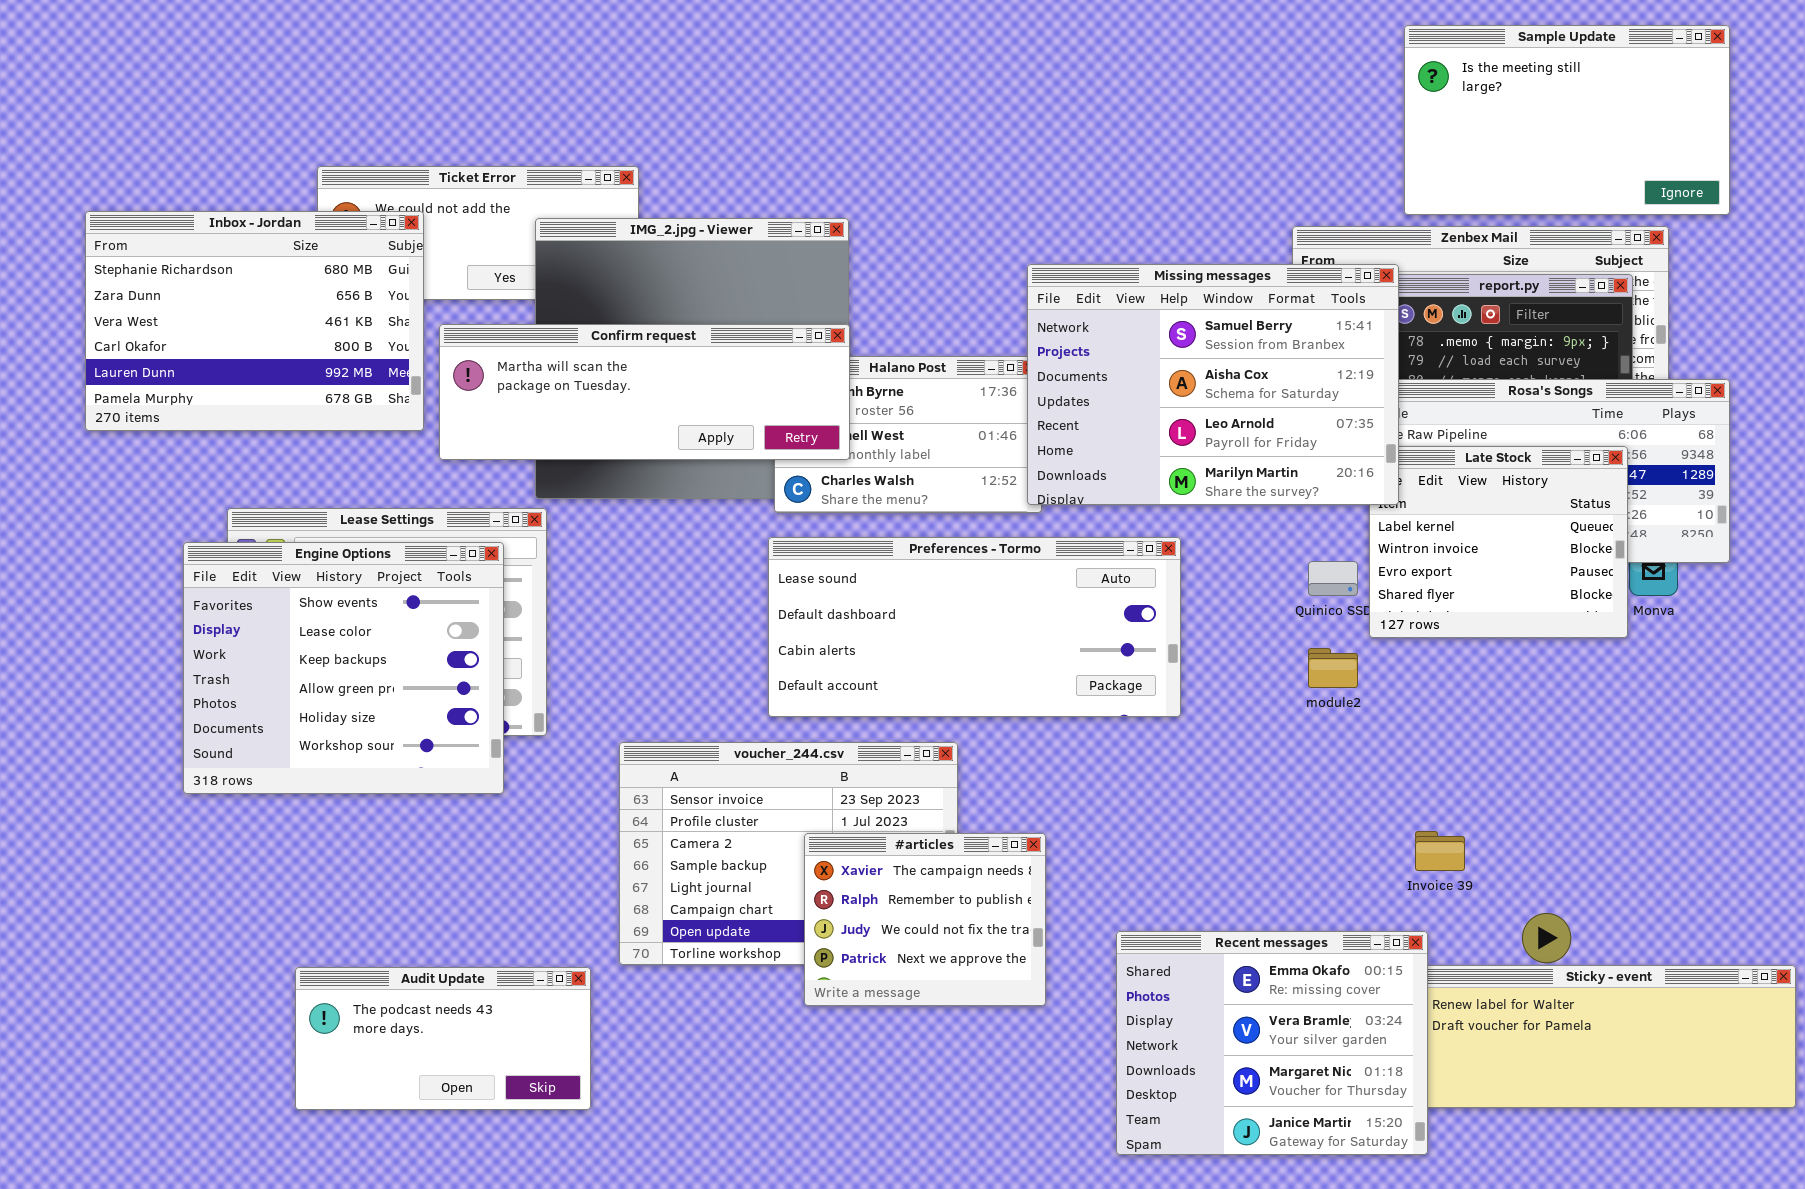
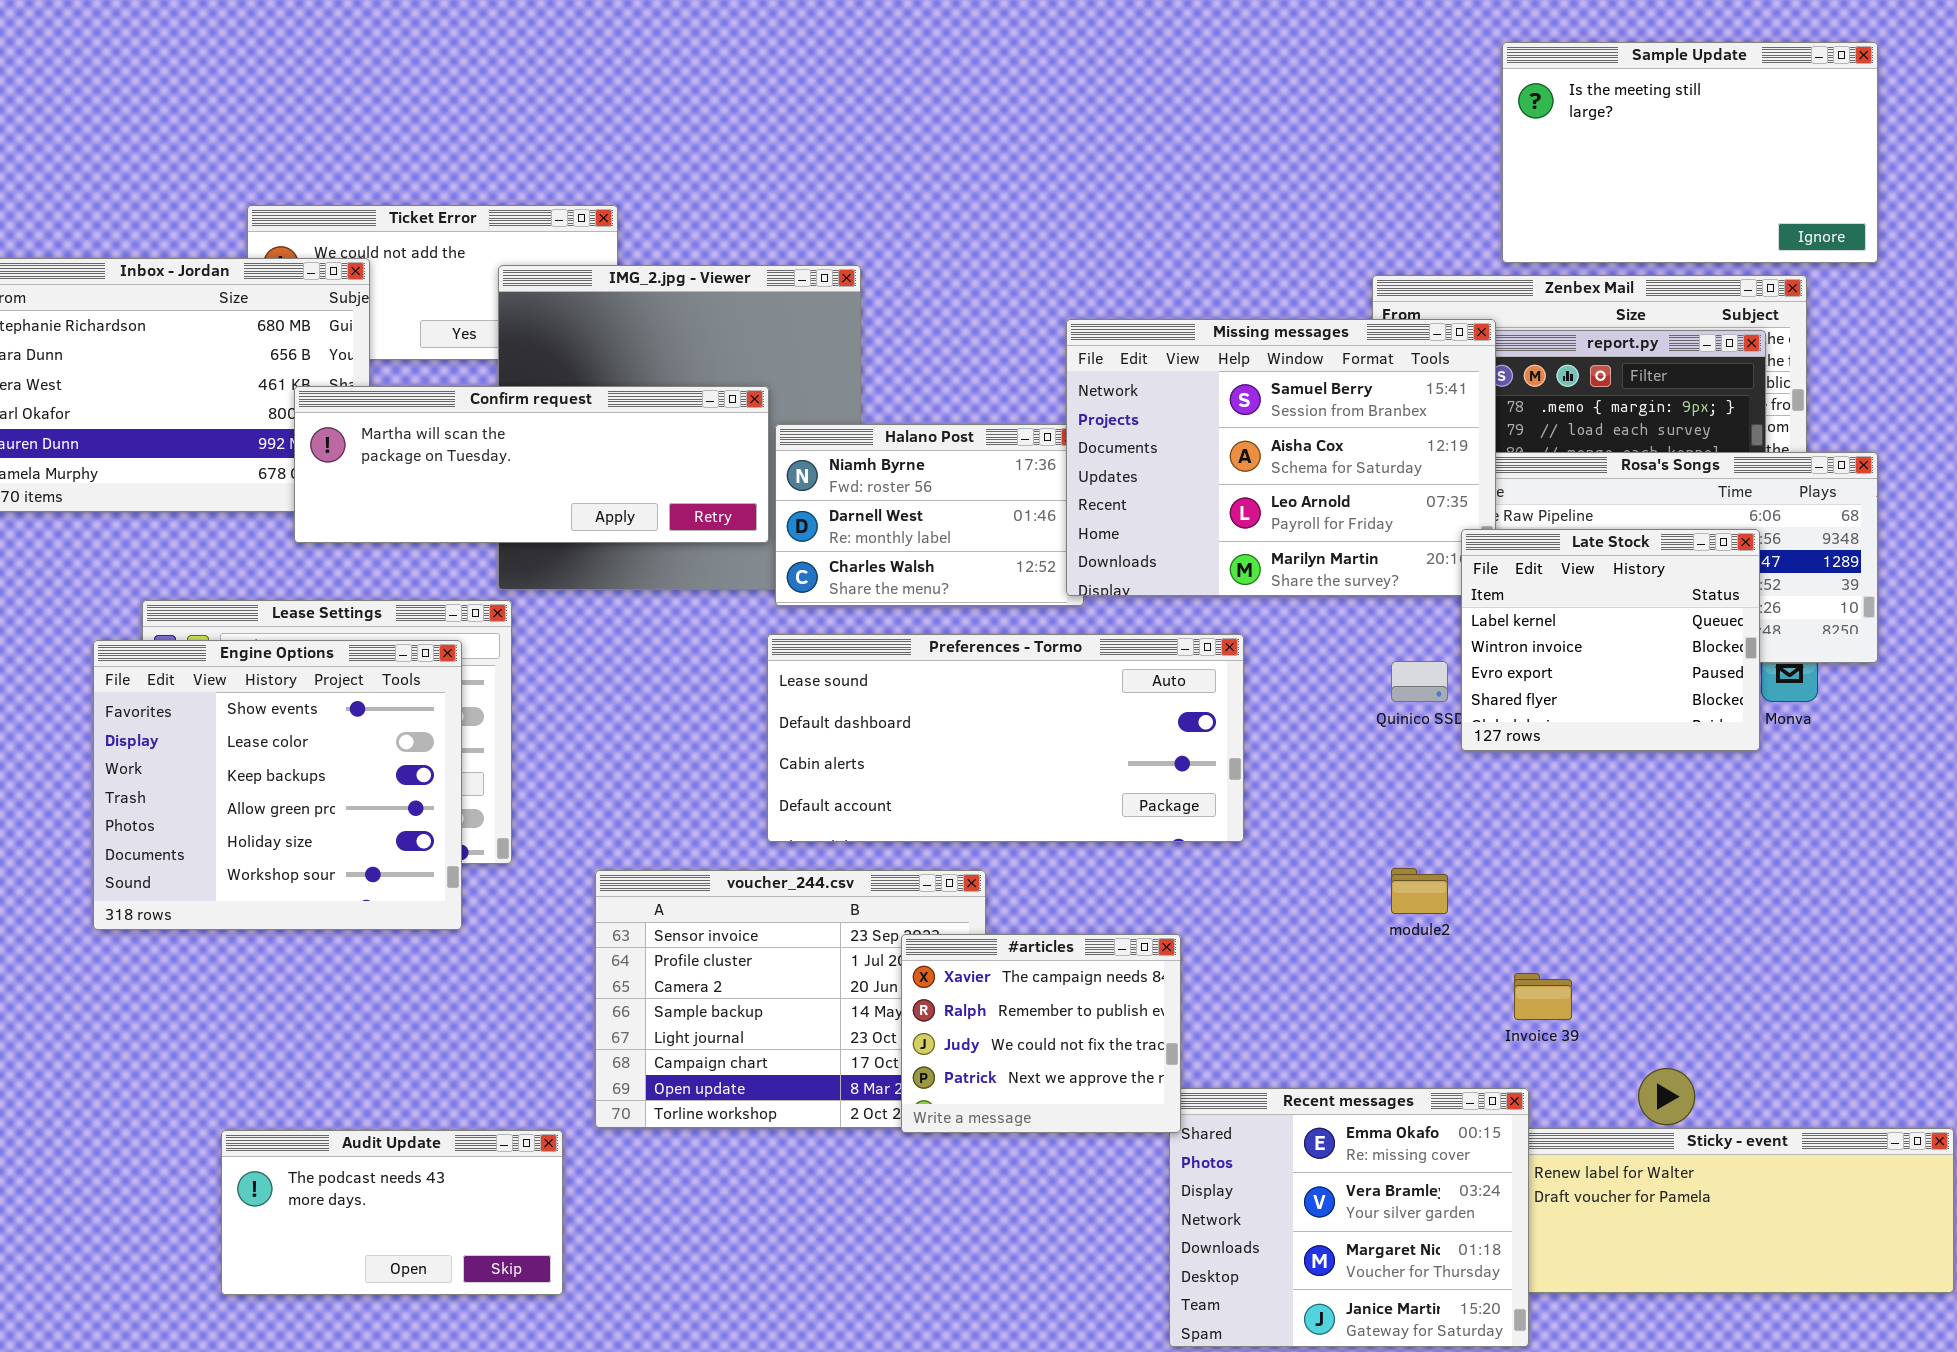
Confirm request: [439,324,850,460] -> [294,386,769,543], moved
Late Stock: [1369,446,1628,638] -> [1461,529,1760,751], raised
module2: [1308,648,1358,688] -> [1391,868,1448,914], moved
#articles: [804,833,1046,1006] -> [901,934,1181,1133], moved

